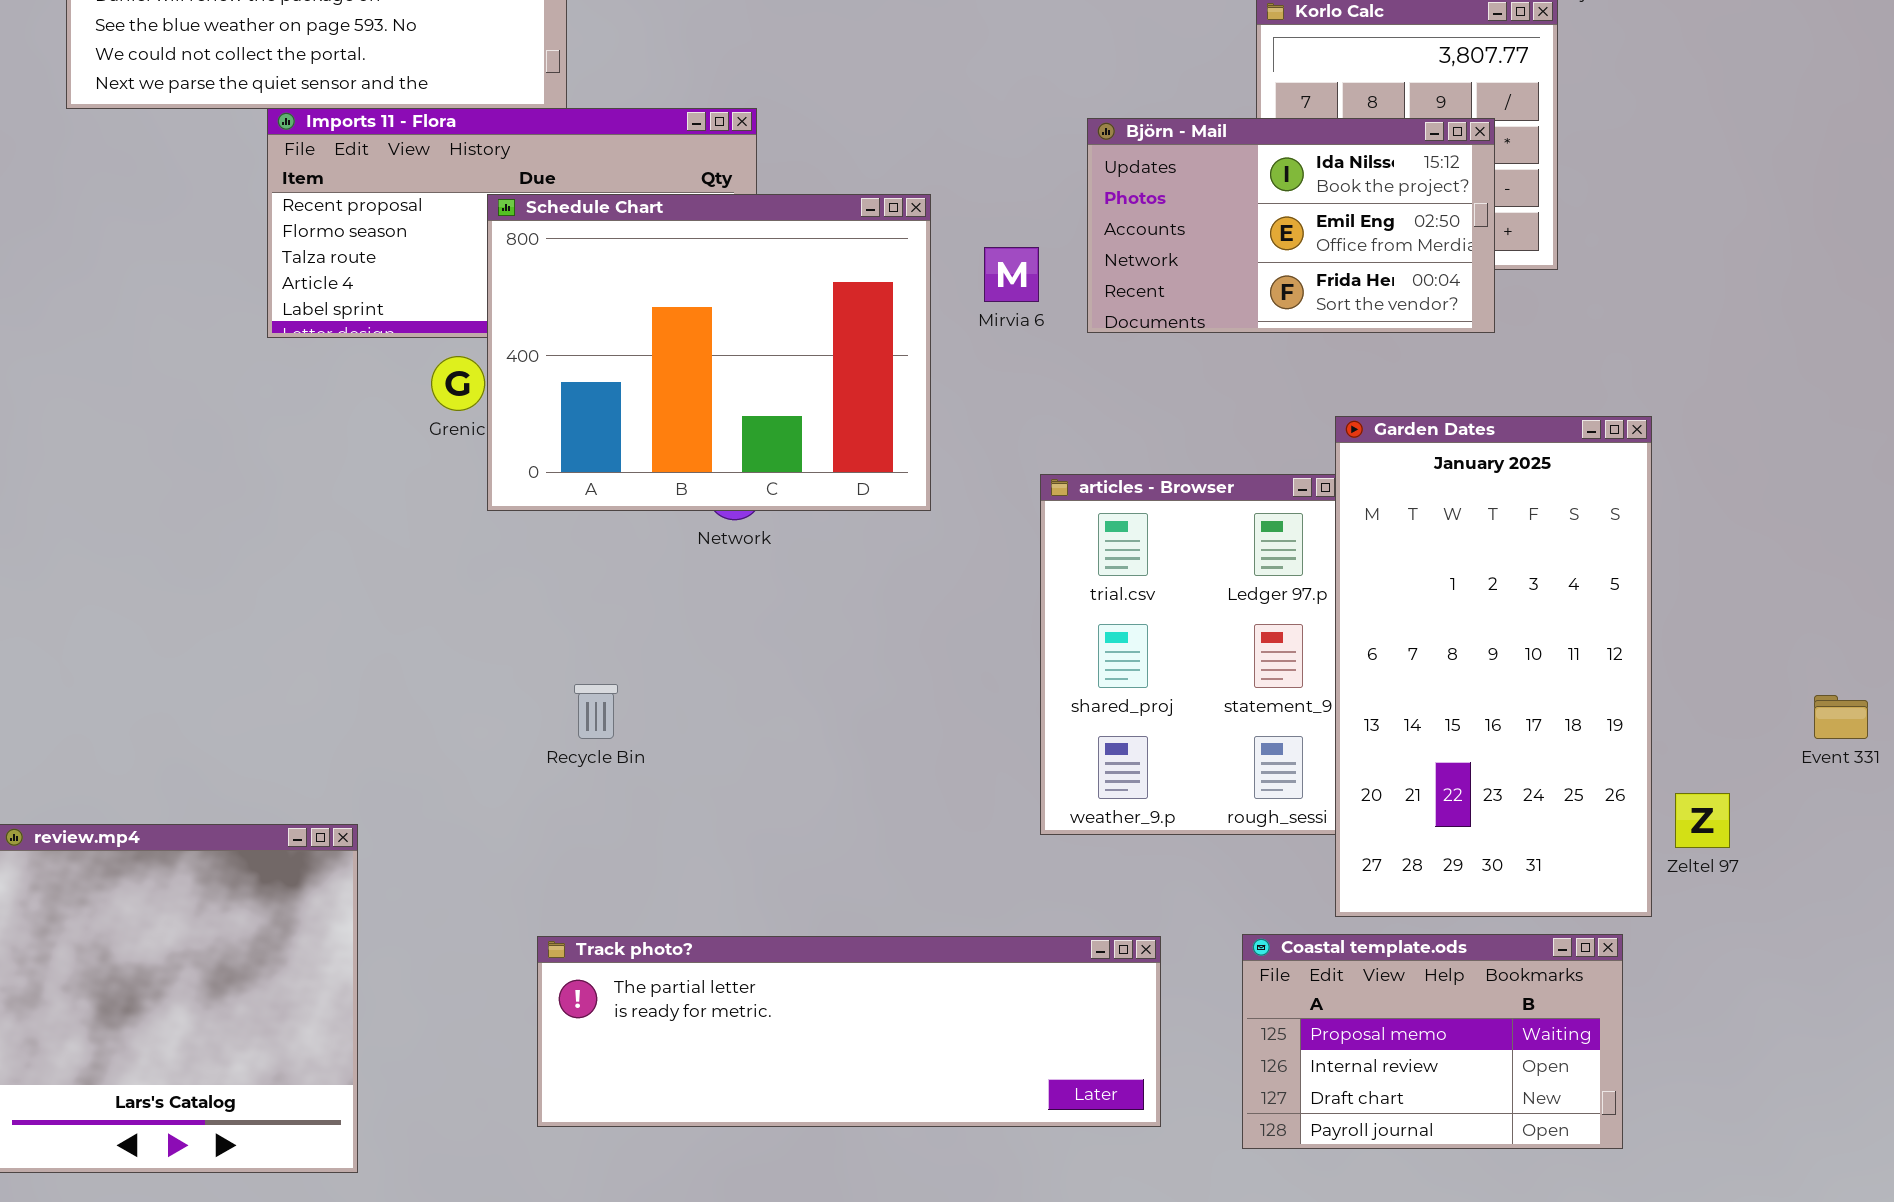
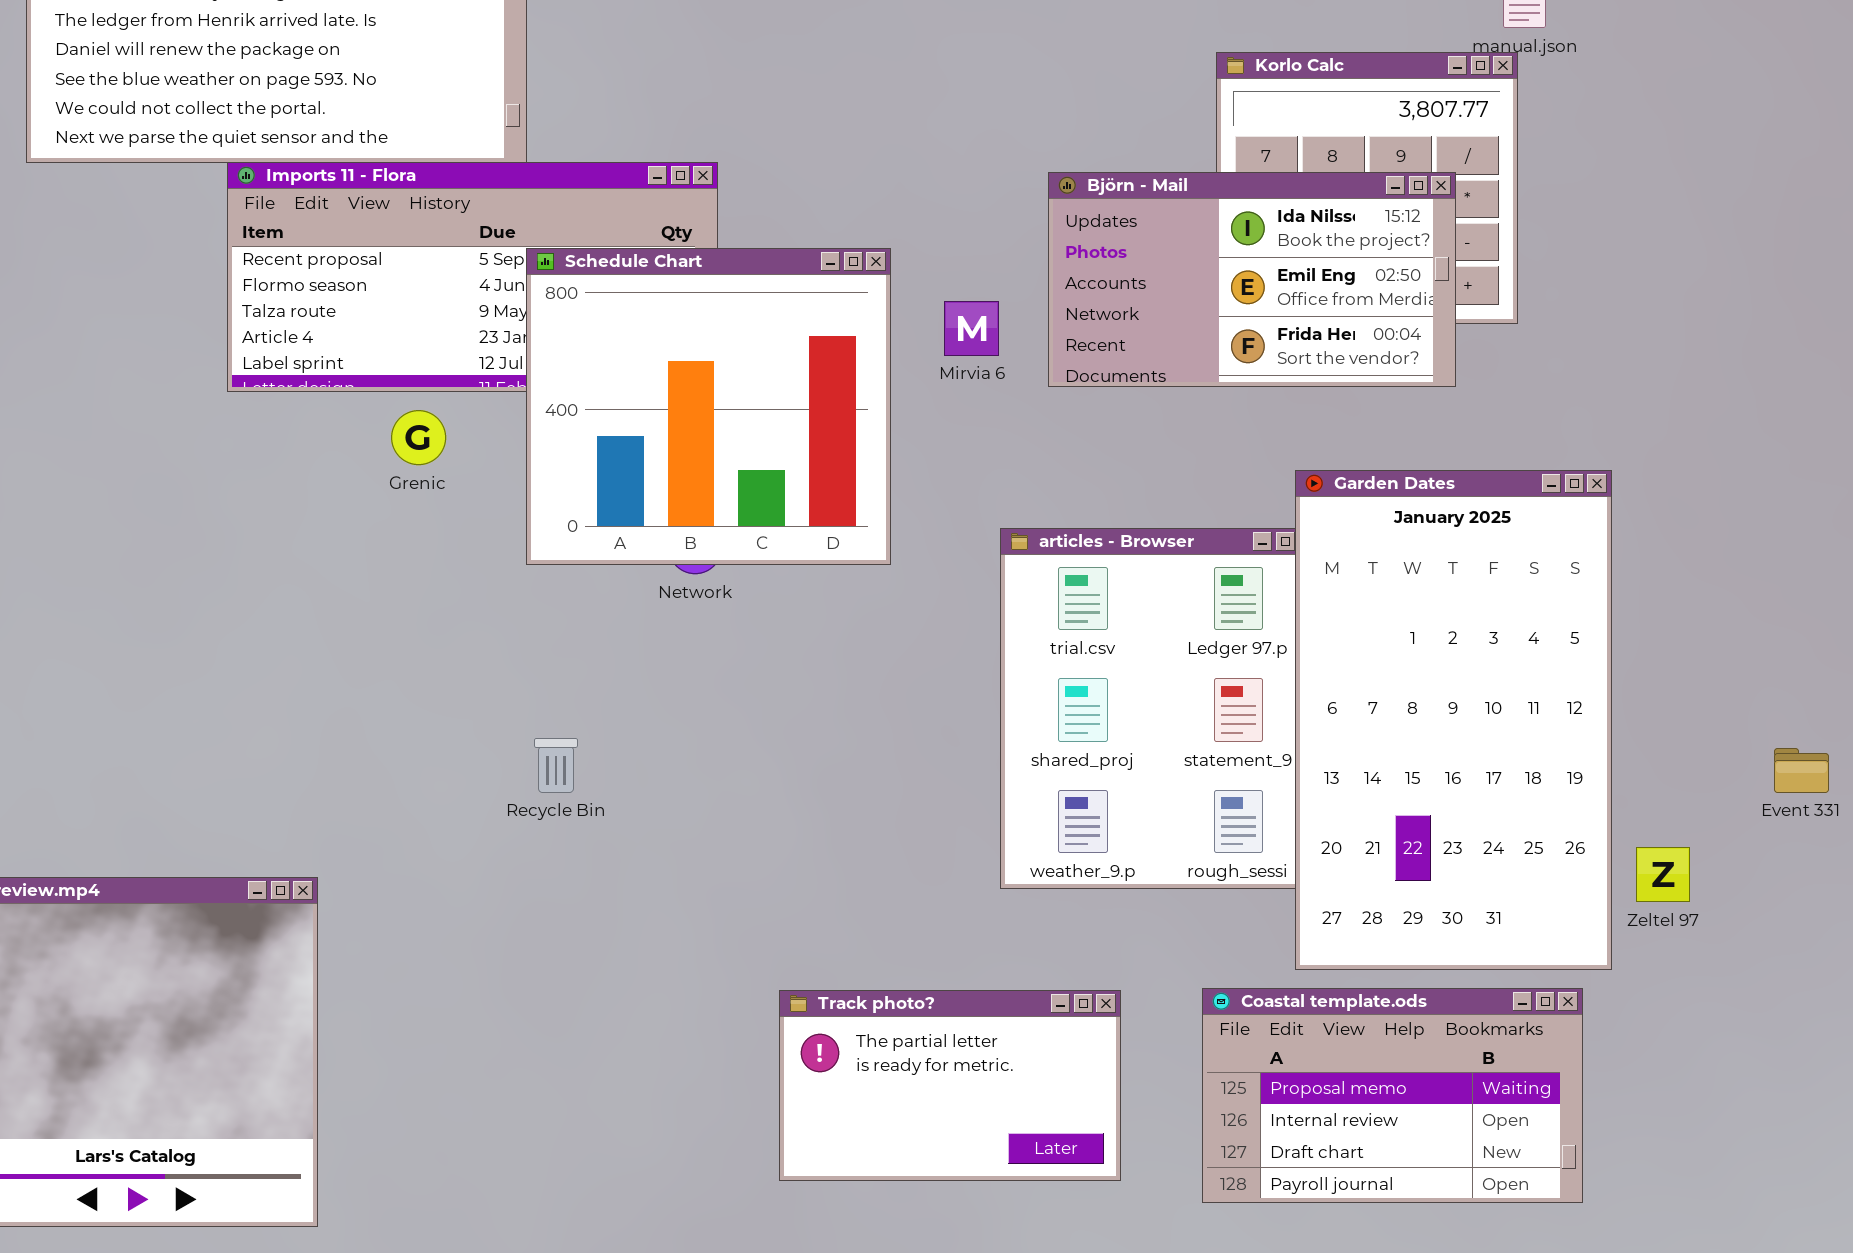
Schedule Chart: [487,194,931,511] -> [526,248,891,565], resized
Track photo?: [537,936,1161,1127] -> [779,990,1121,1181], resized

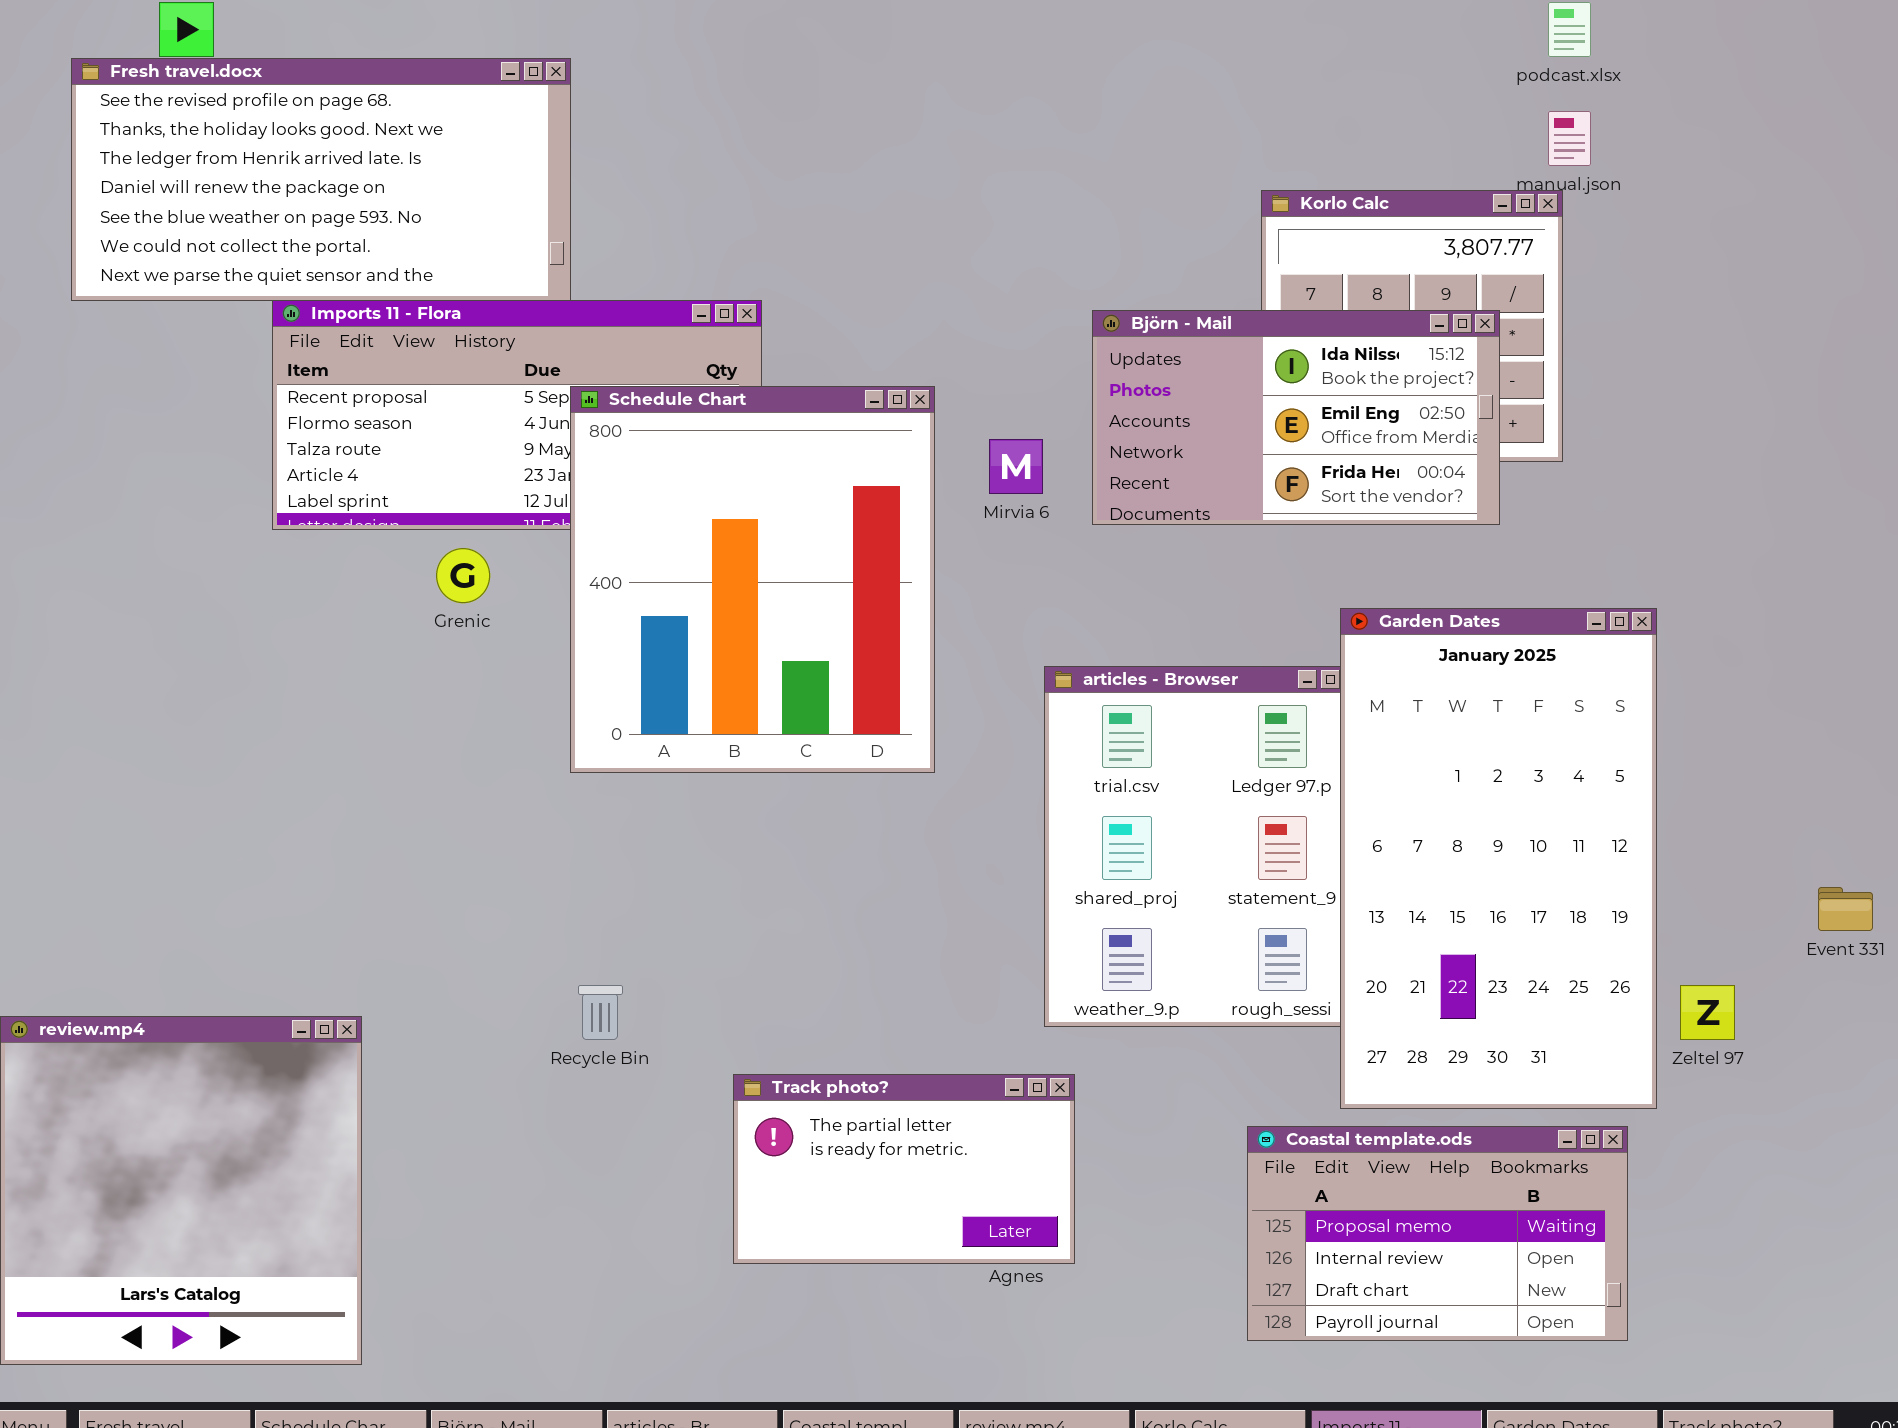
Schedule Chart: [526,248,891,565] -> [570,386,935,773], resized
Recycle Bin: [534,738,578,793] -> [578,985,623,1040], moved
Track photo?: [779,990,1121,1181] -> [733,1074,1075,1264], moved

